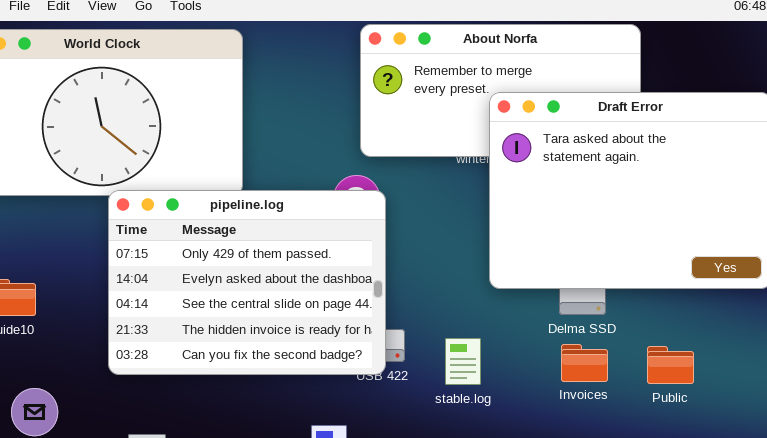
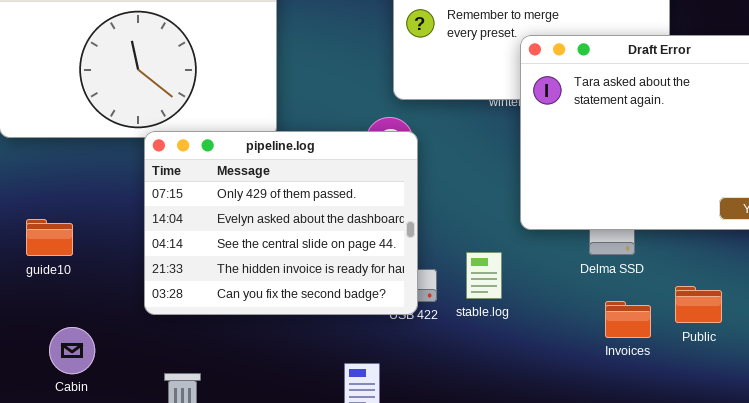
stable.log: [445,338,481,385] -> [466,252,502,299], moved
Invoices: [561,344,608,382] -> [605,301,651,338], moved

